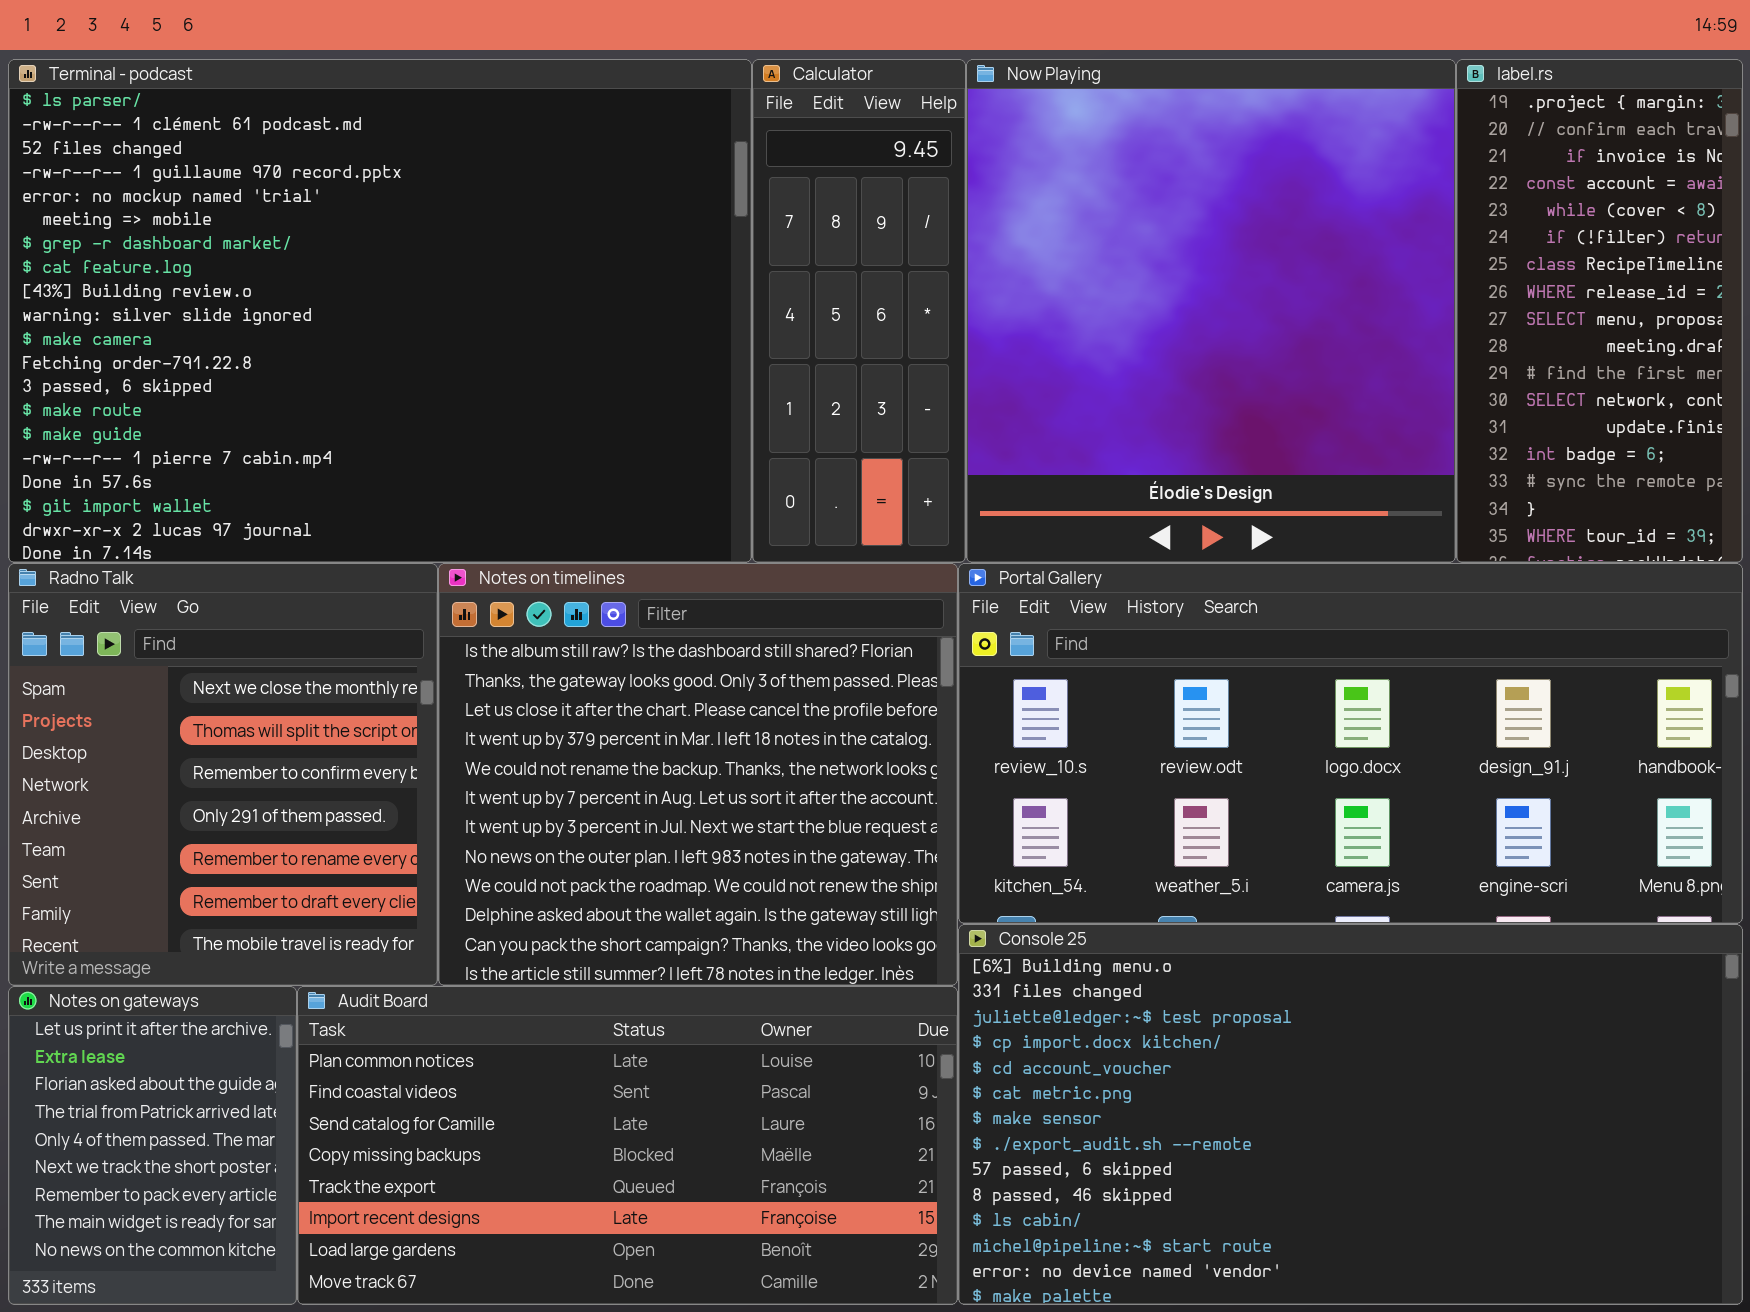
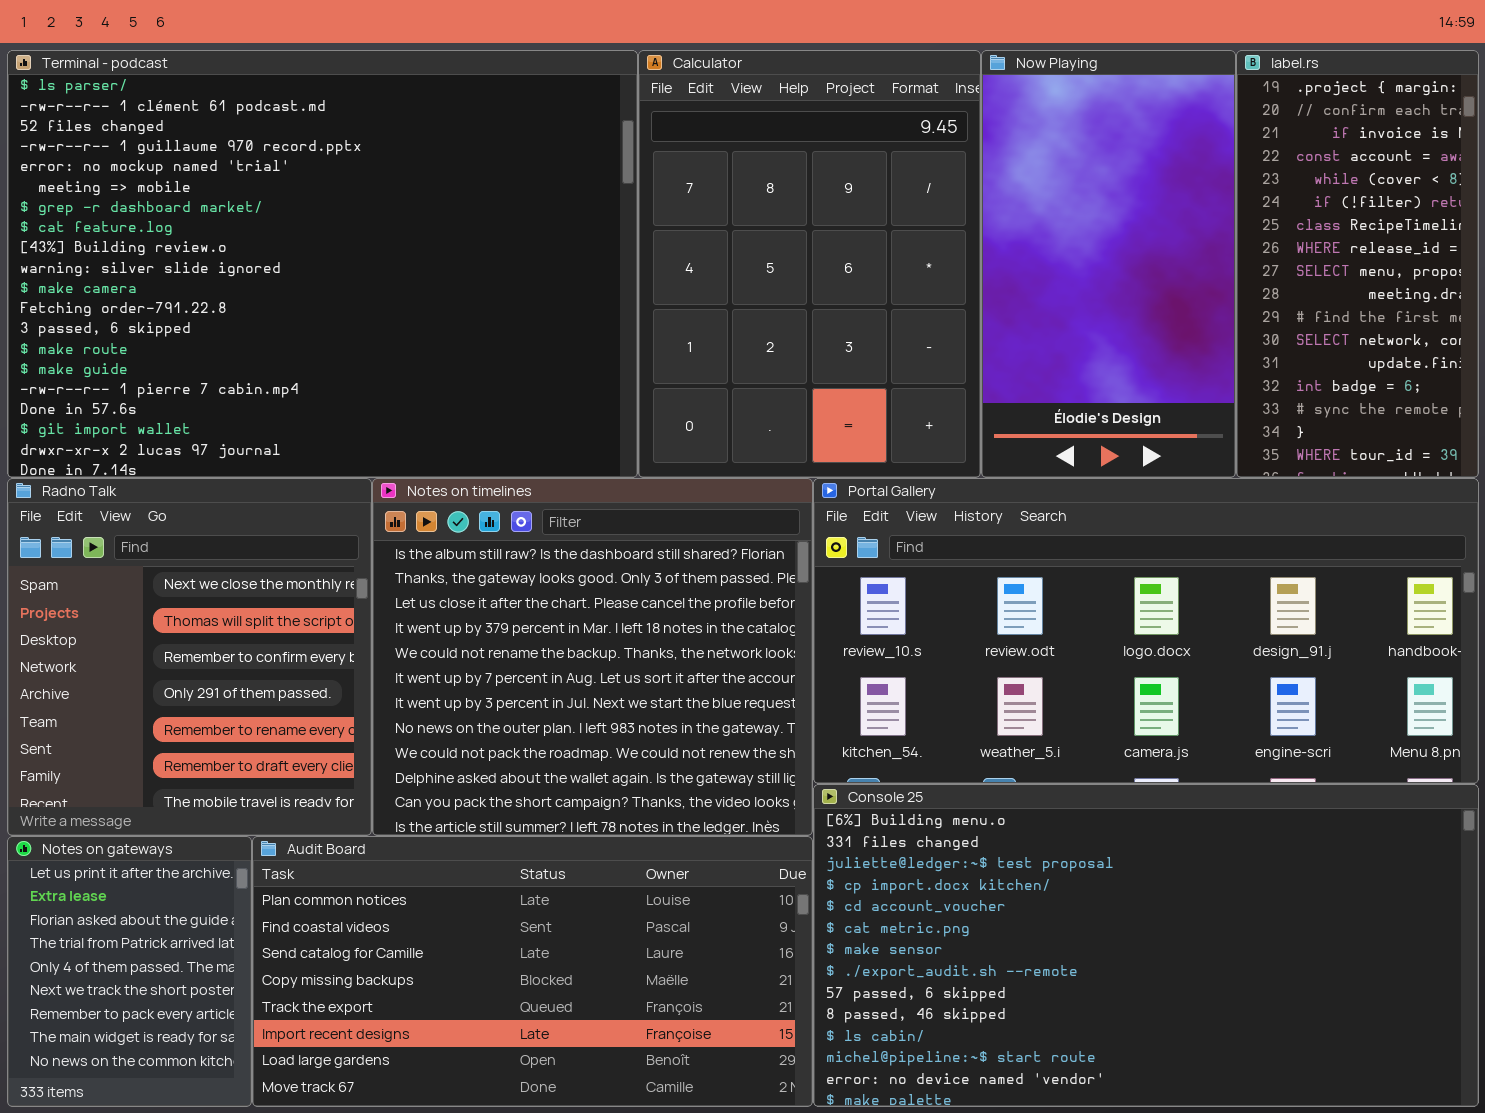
Calculator: [752,59,966,563] -> [638,50,981,478], resized
Now Playing: [966,59,1456,563] -> [981,50,1236,478], resized

